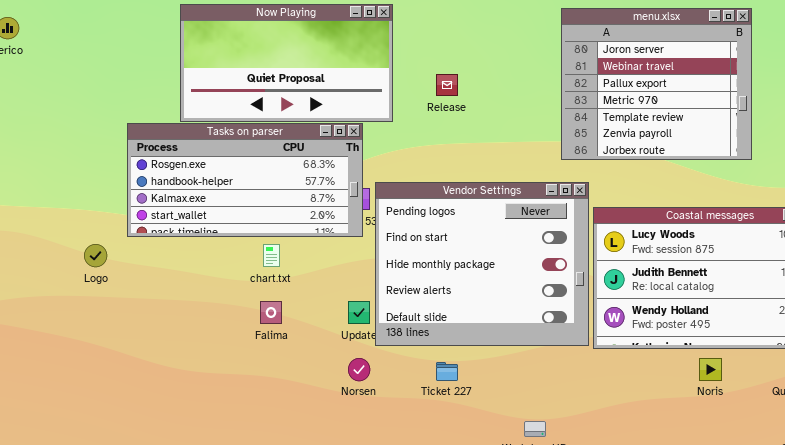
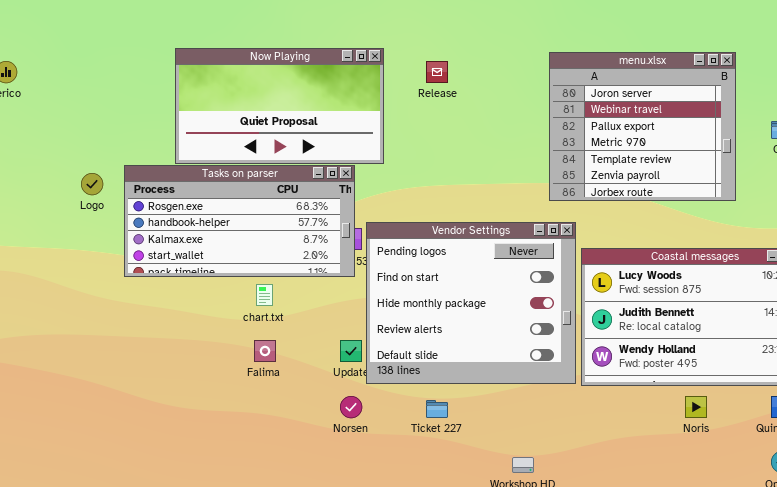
Release: [436,74,458,96] -> [426,61,448,83], moved
Logo: [84,244,107,267] -> [81,173,103,195], moved

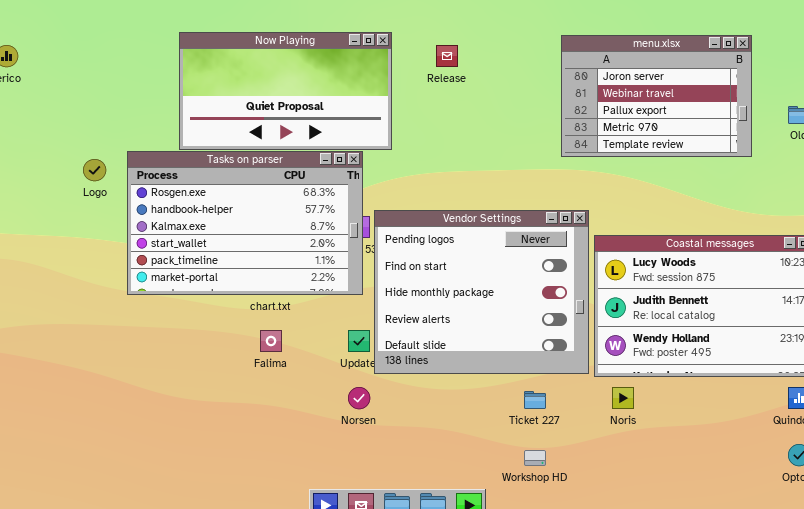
menu.xlsx: [549,52,736,201] -> [561,35,752,157], resized
Tasks on parser: [124,165,355,277] -> [127,151,363,295], resized
Noris: [685,396,707,418] -> [612,387,634,409], moved
Ticket 227: [426,400,448,418] -> [524,391,546,409], moved

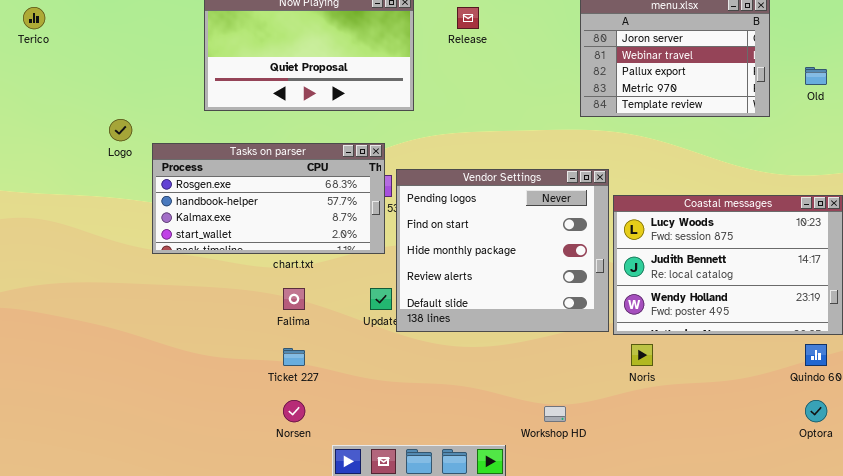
Tasks on parser: [127,151,363,295] -> [152,143,385,254], resized
Norsen: [348,387,370,409] -> [283,400,305,422], moved
Ticket 227: [524,391,546,409] -> [283,348,305,366], moved

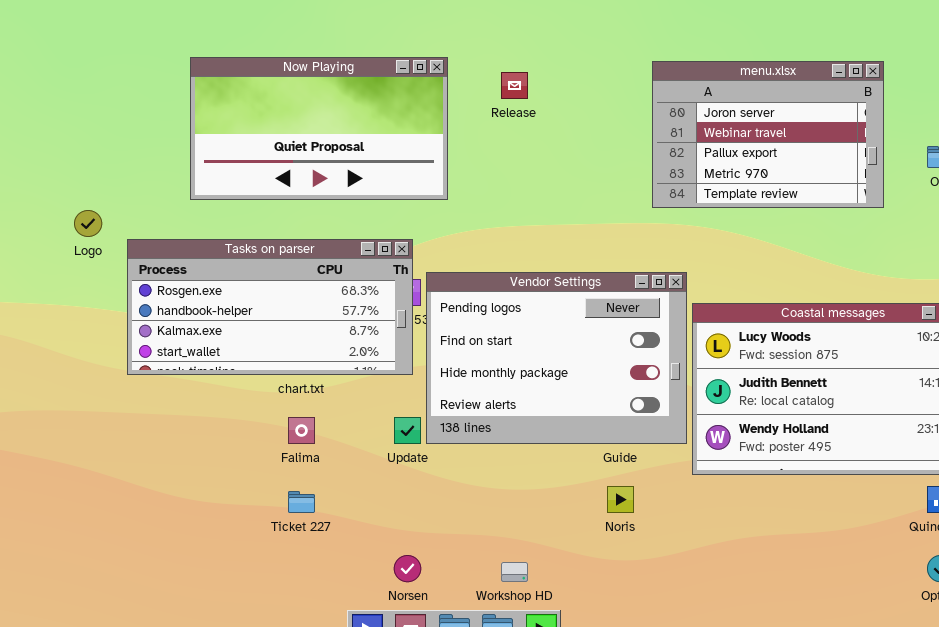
Vendor Settings: [396,169,609,332] -> [426,272,687,444], resized
Noris: [631,344,653,366] -> [607,486,634,513], moved
Norsen: [283,400,305,422] -> [394,555,421,582], moved
Workshop HD: [544,406,566,422] -> [501,562,528,582], moved

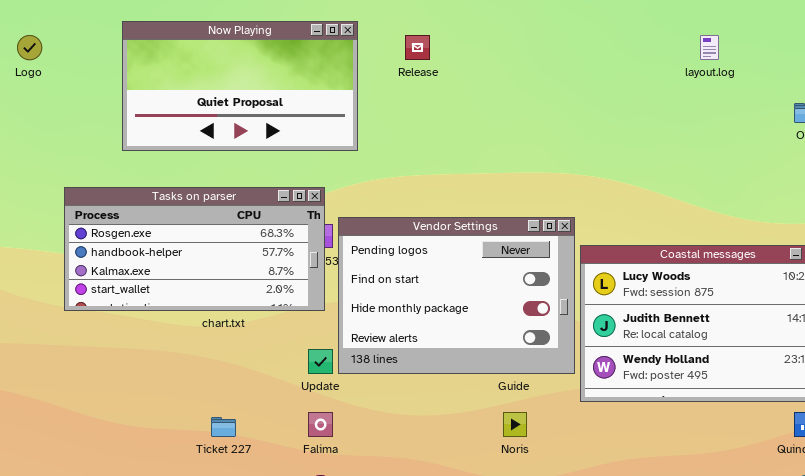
menu.xlsx: [652,61,884,208] -> none, closed
Logo: [74,210,102,237] -> [17,35,42,60], moved
Falima: [288,417,315,444] -> [308,412,333,437], moved

